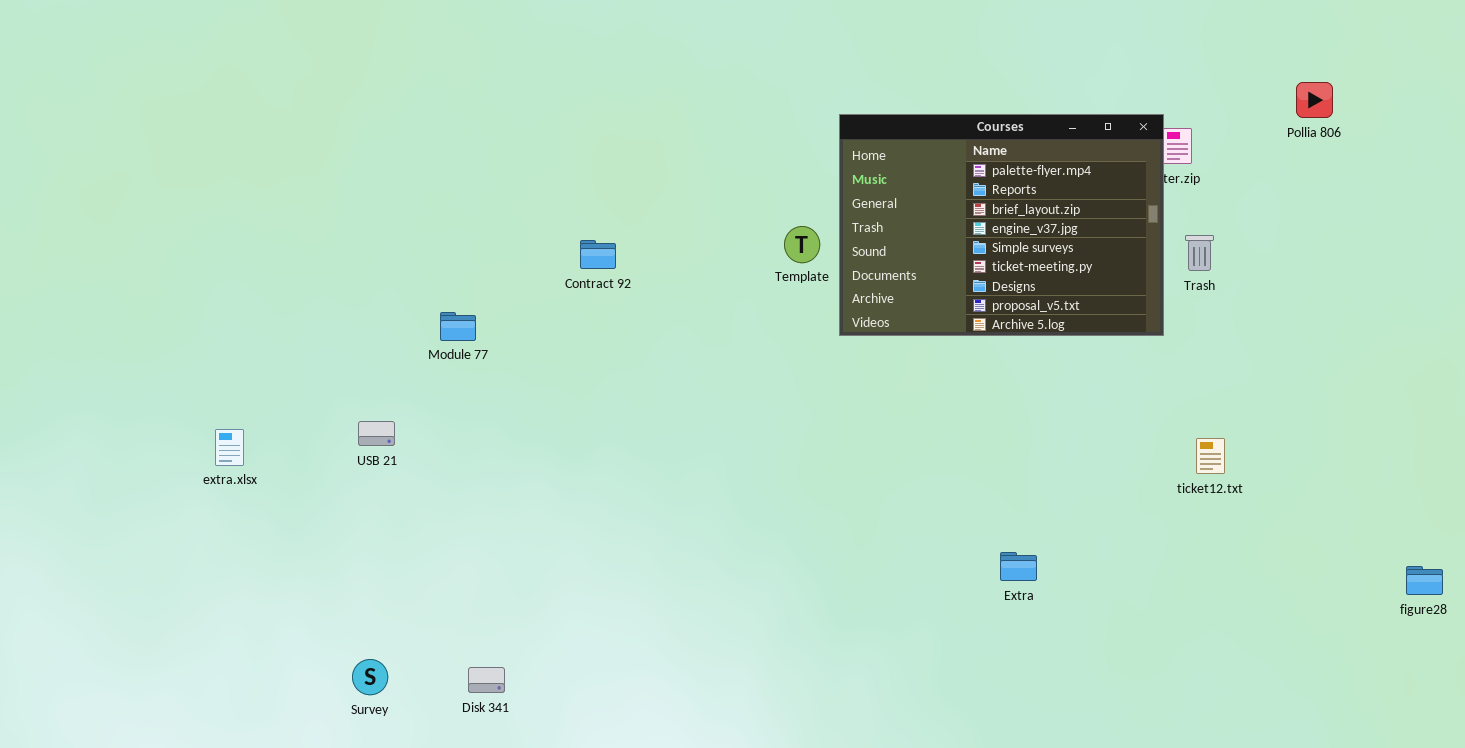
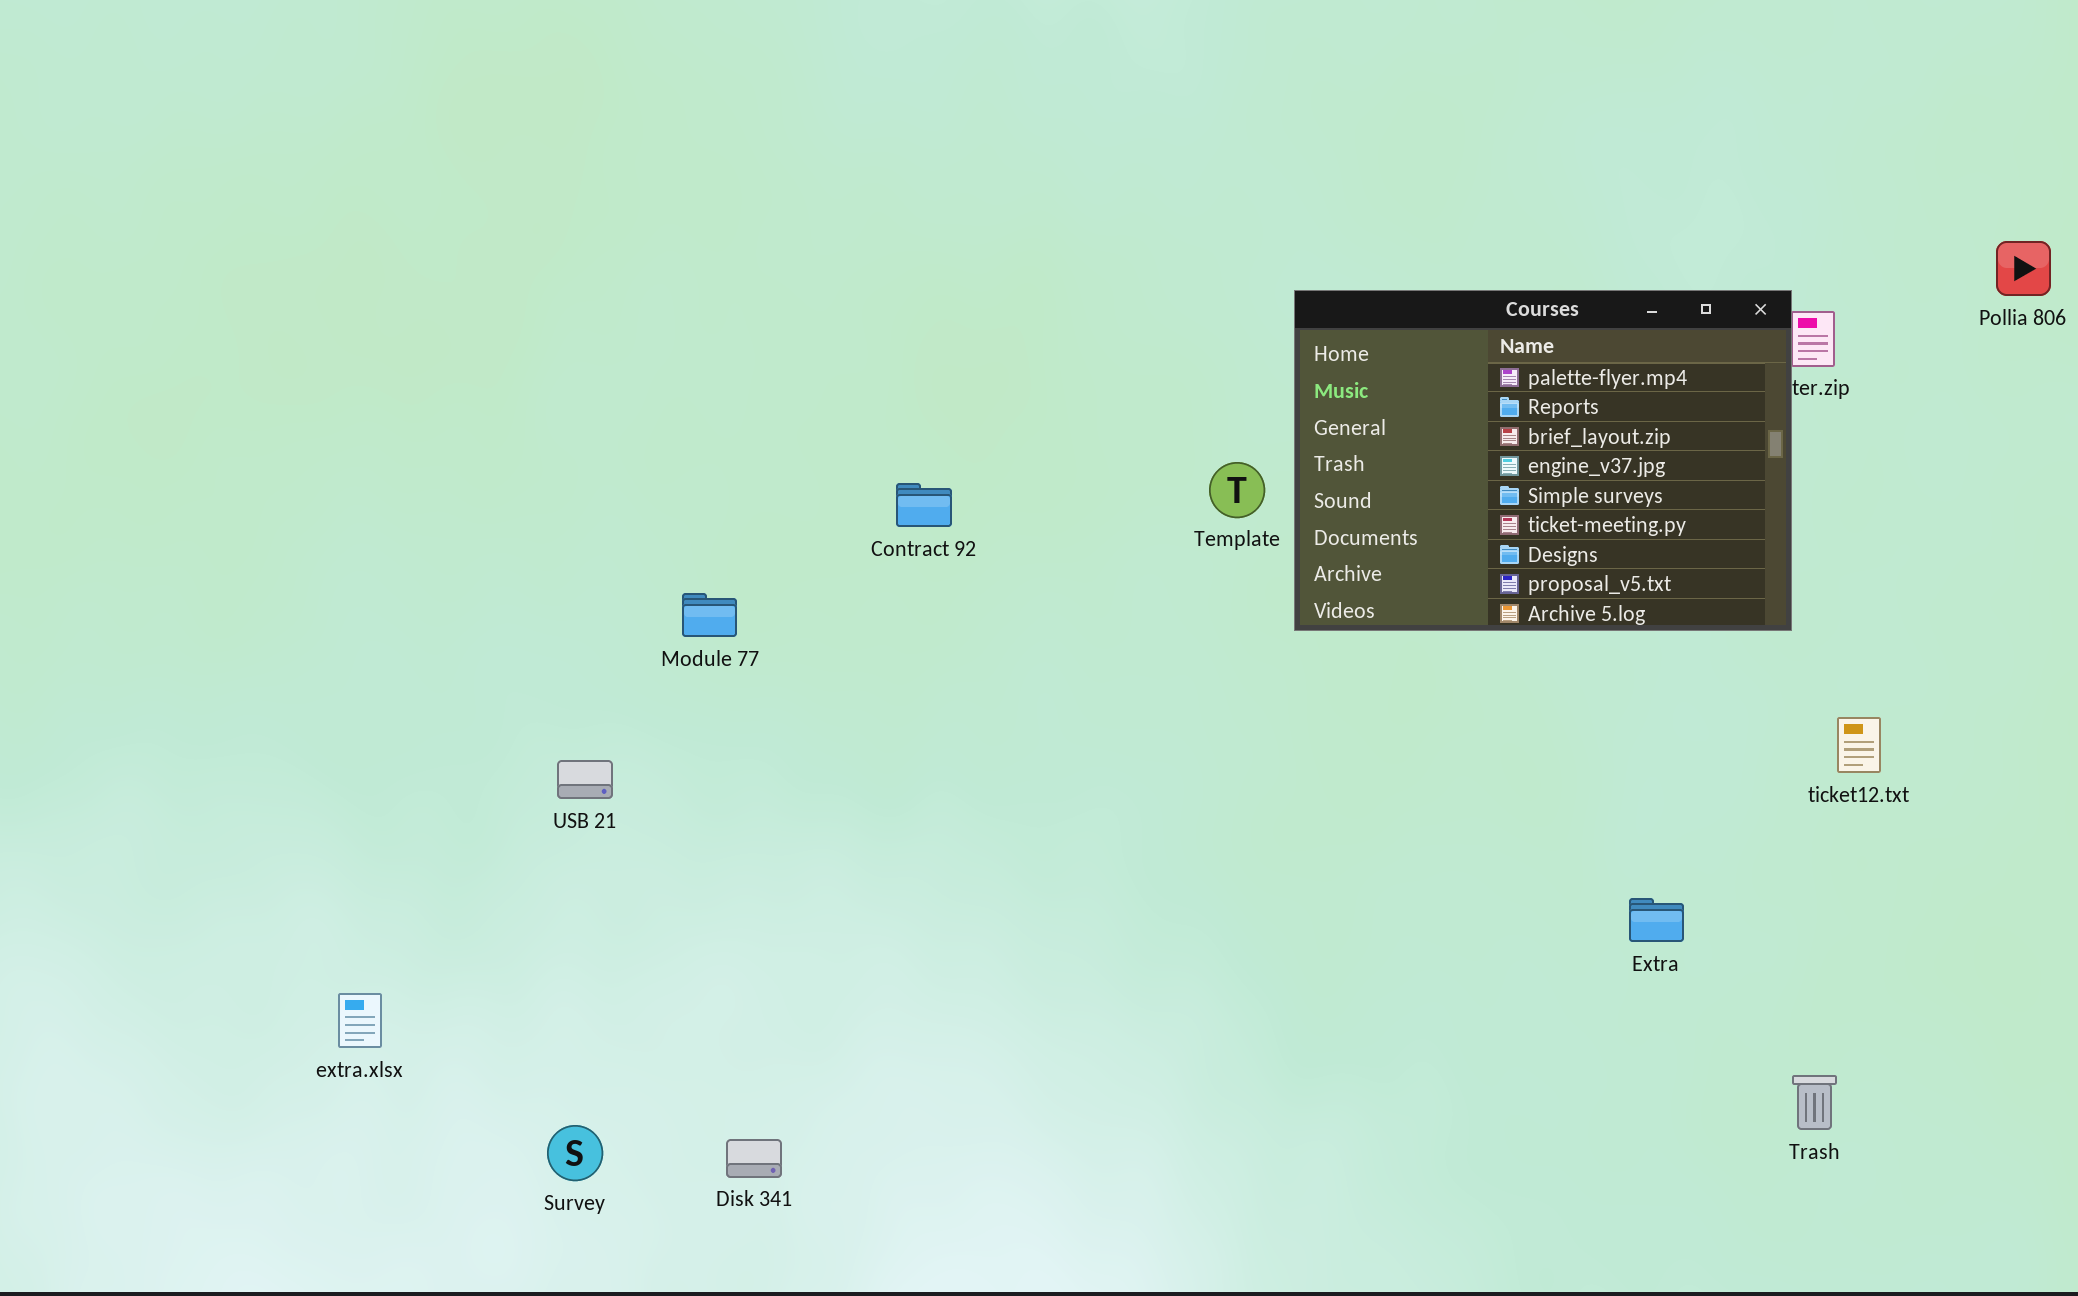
Trash: [1185,235,1214,271] -> [1792,1075,1837,1130], moved
extra.xlsx: [215,429,244,466] -> [338,993,382,1048], moved
ticket12.txt: [1196,438,1225,474] -> [1837,717,1881,773], moved
Extra: [1000,552,1037,581] -> [1629,898,1684,942], moved

